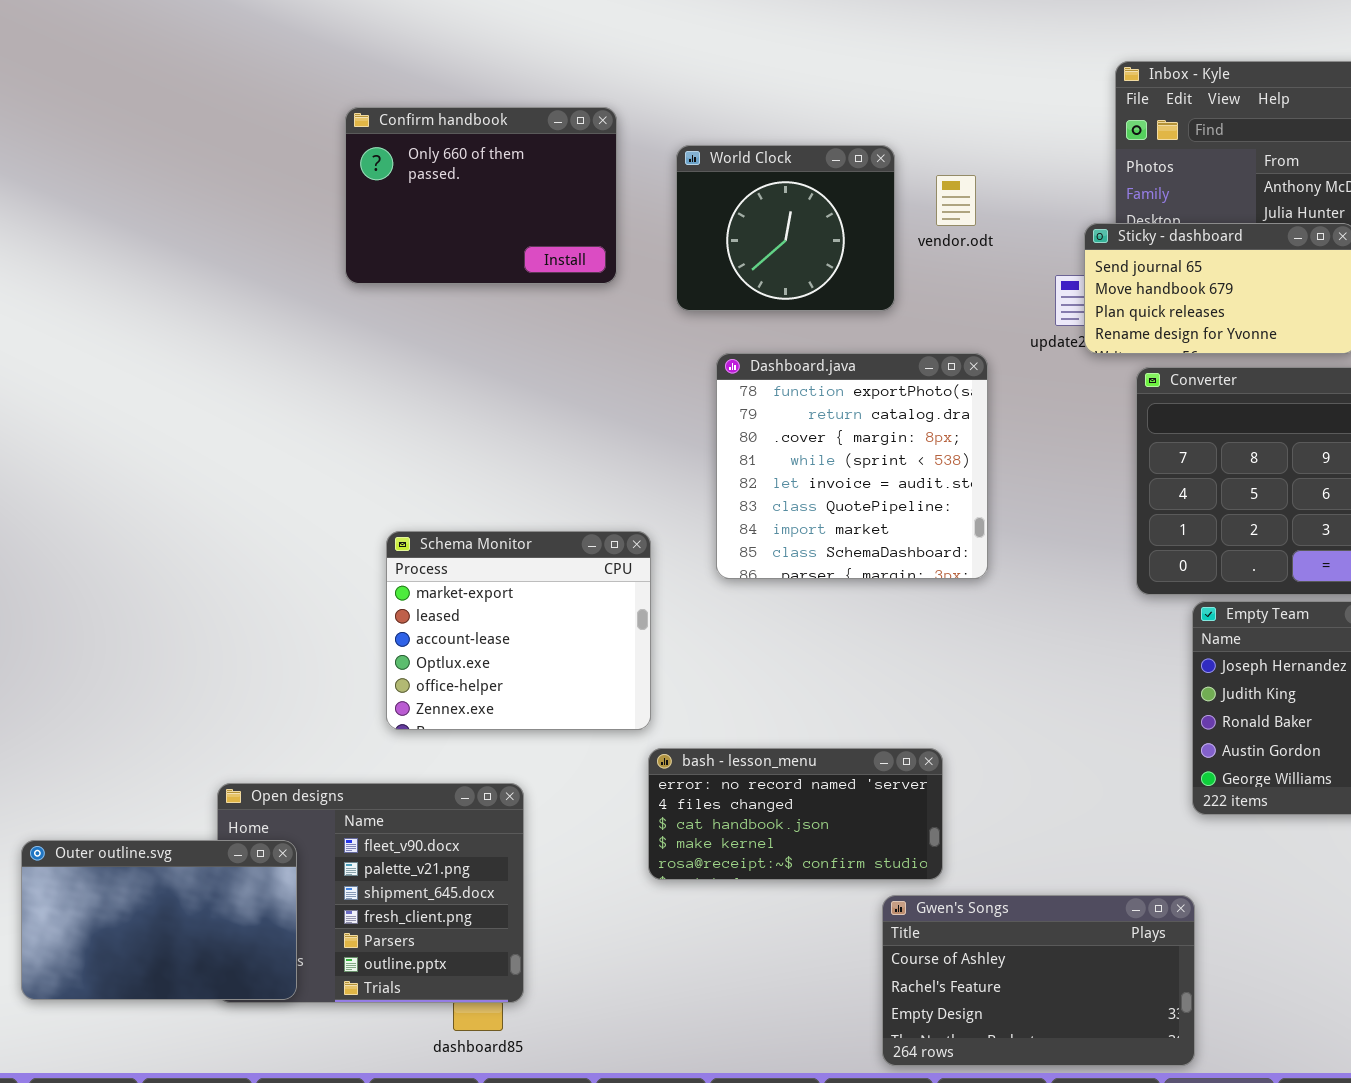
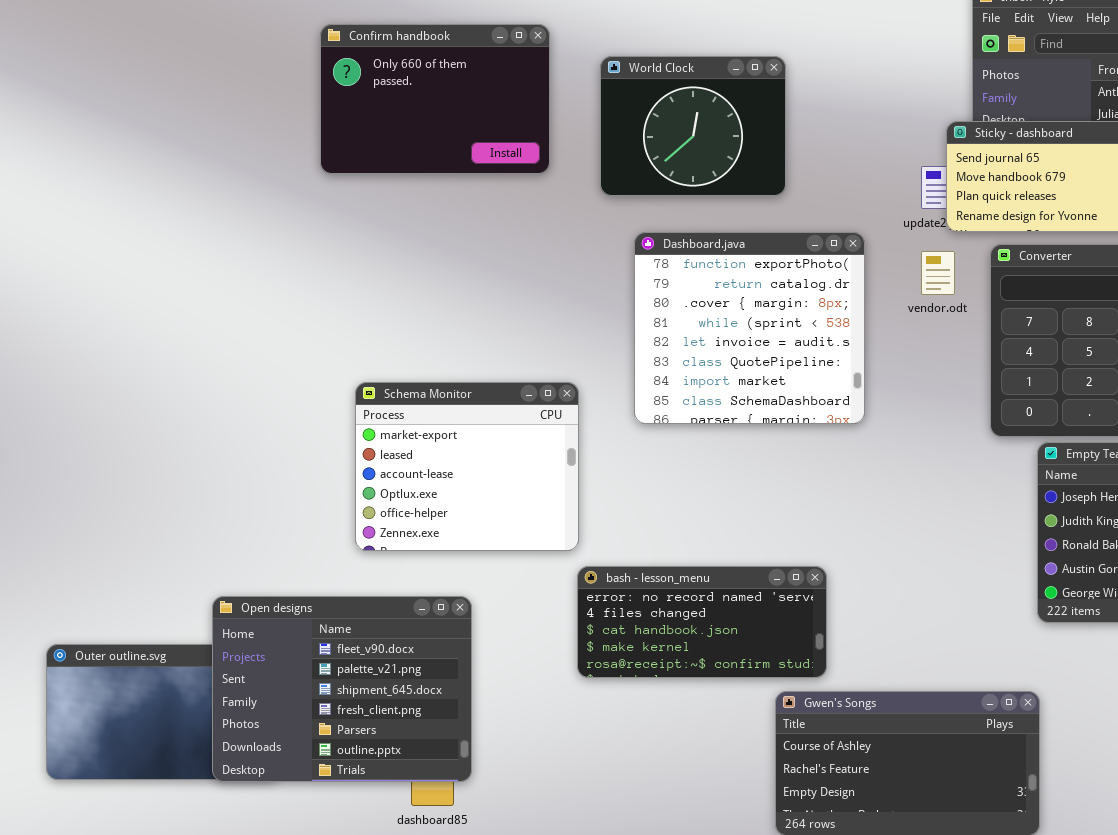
vendor.odt: [936,175,976,226] -> [921,251,955,295], moved
Open designs: [217,783,524,1003] -> [212,596,472,782], raised

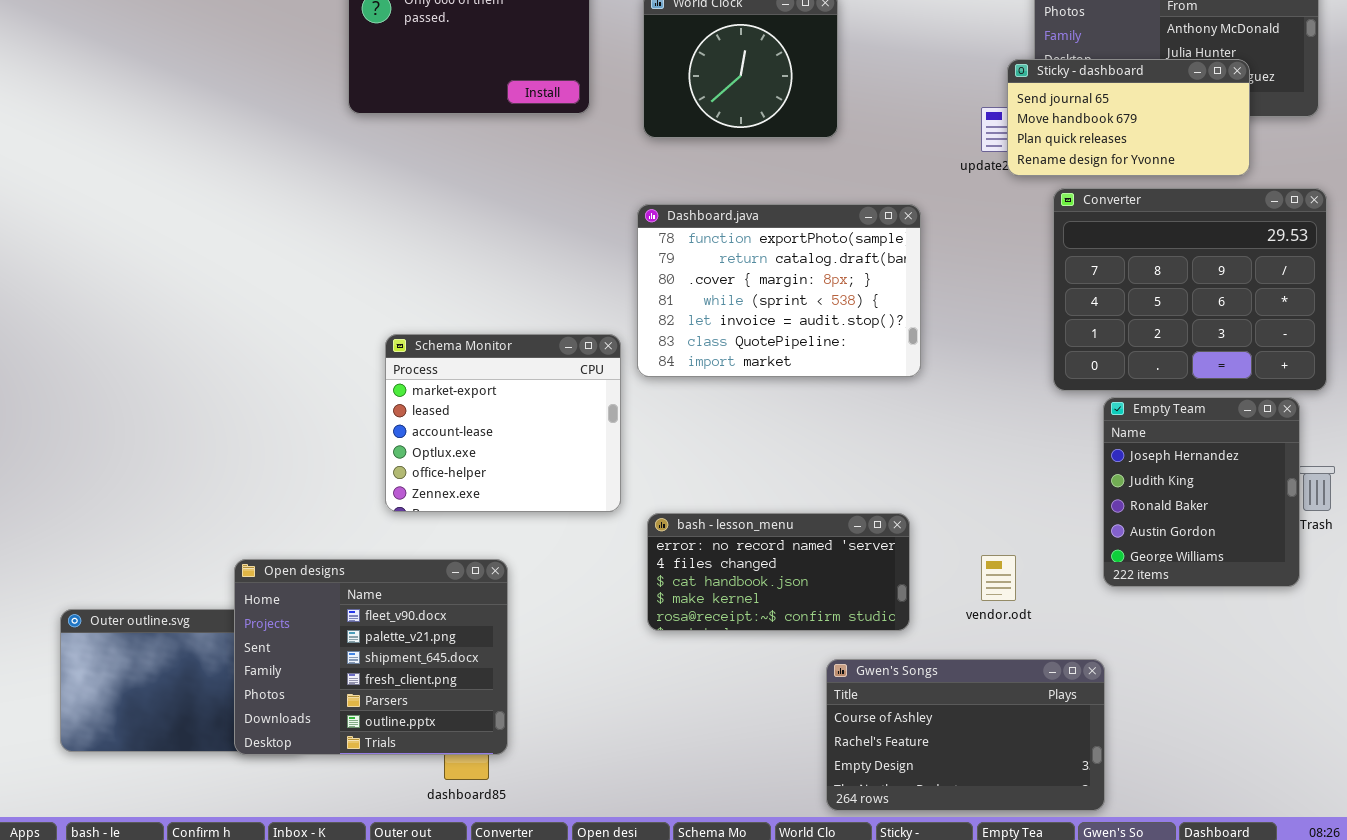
Dashboard.java: [634,232,865,424] -> [637,204,921,377], resized
vendor.odt: [921,251,955,295] -> [981,555,1016,601], moved
bash - lesson_menu: [577,566,827,678] -> [647,513,910,631], moved

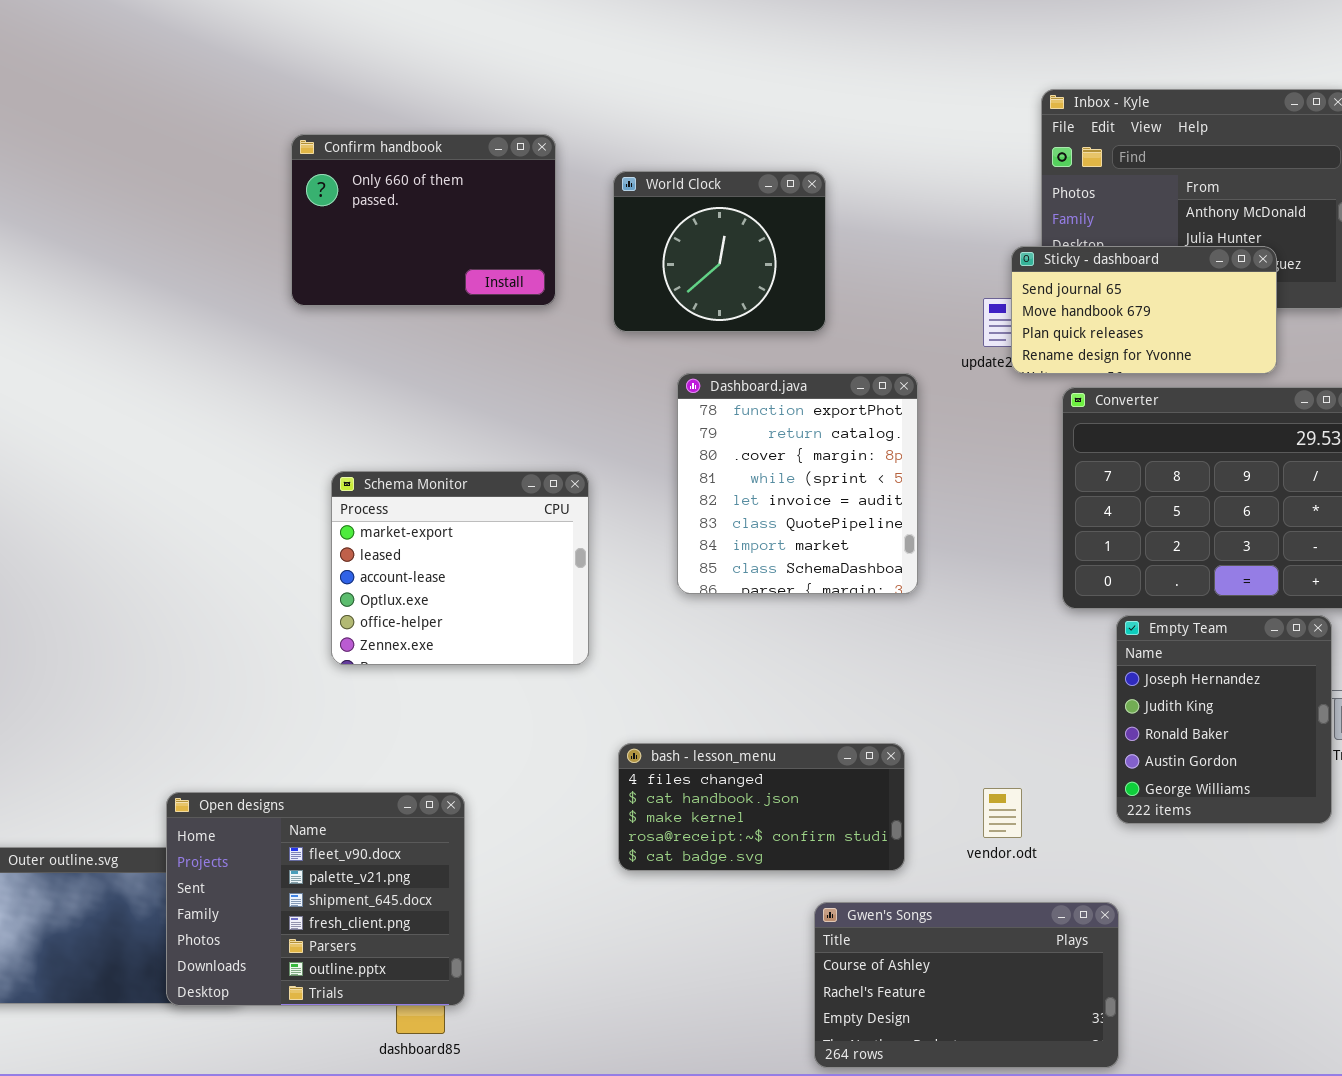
Dashboard.java: [637,204,921,377] -> [677,373,918,594], resized
Schema Monitor: [385,334,621,512] -> [331,471,589,665], moved
bash - lesson_menu: [647,513,910,631] -> [618,743,905,871], scrolled down 1 row

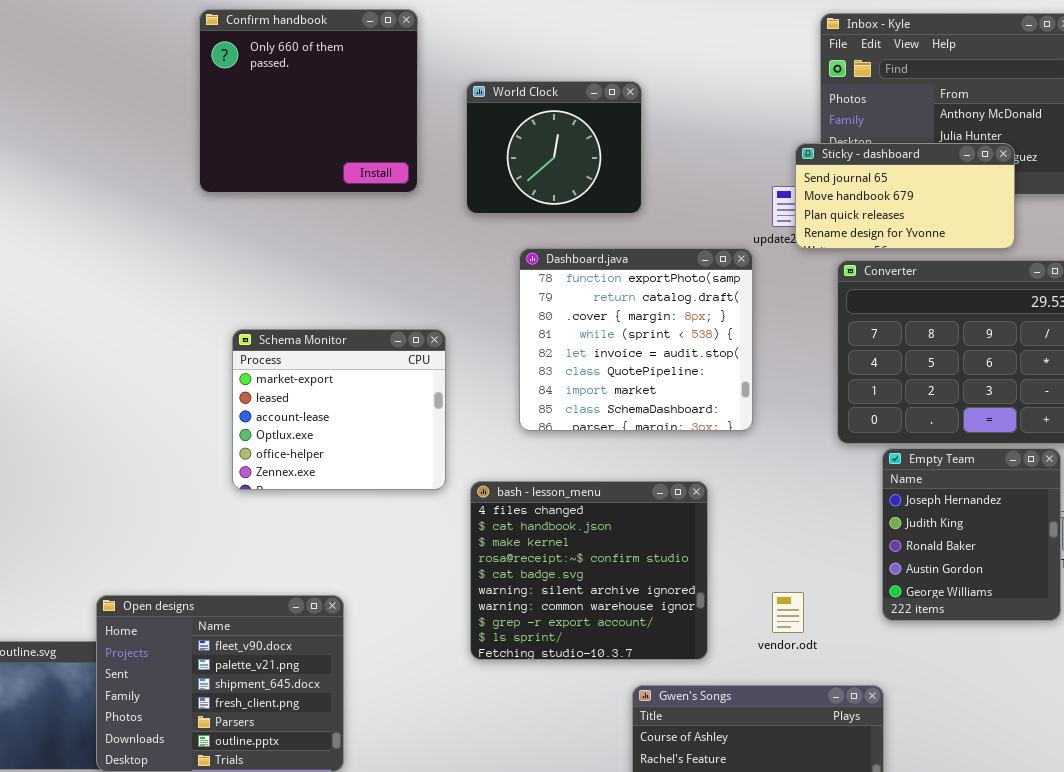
Confirm handbook: [291,134,556,306] -> [199,9,418,193], resized
Dashboard.java: [677,373,918,594] -> [519,248,753,431], resized
bash - lesson_menu: [618,743,905,871] -> [470,481,708,660], resized

